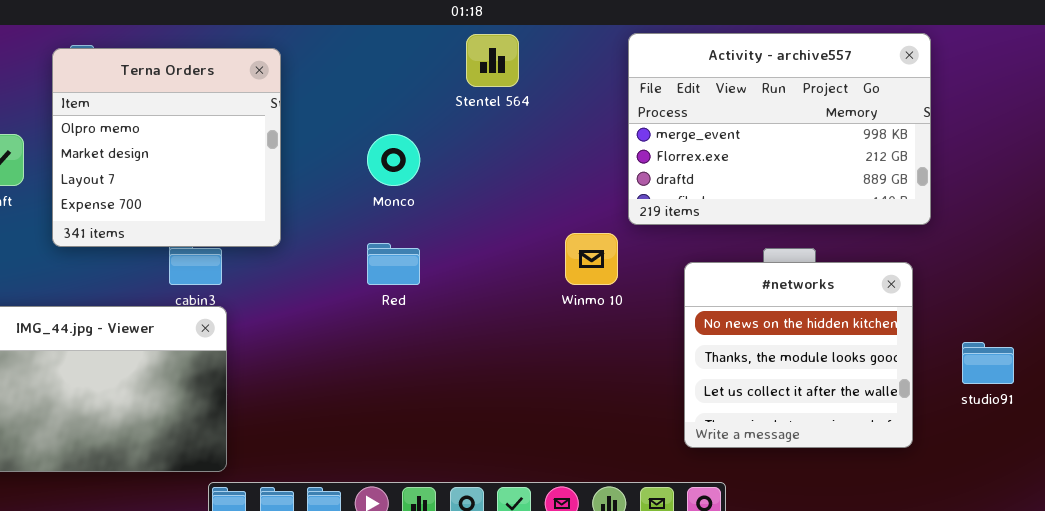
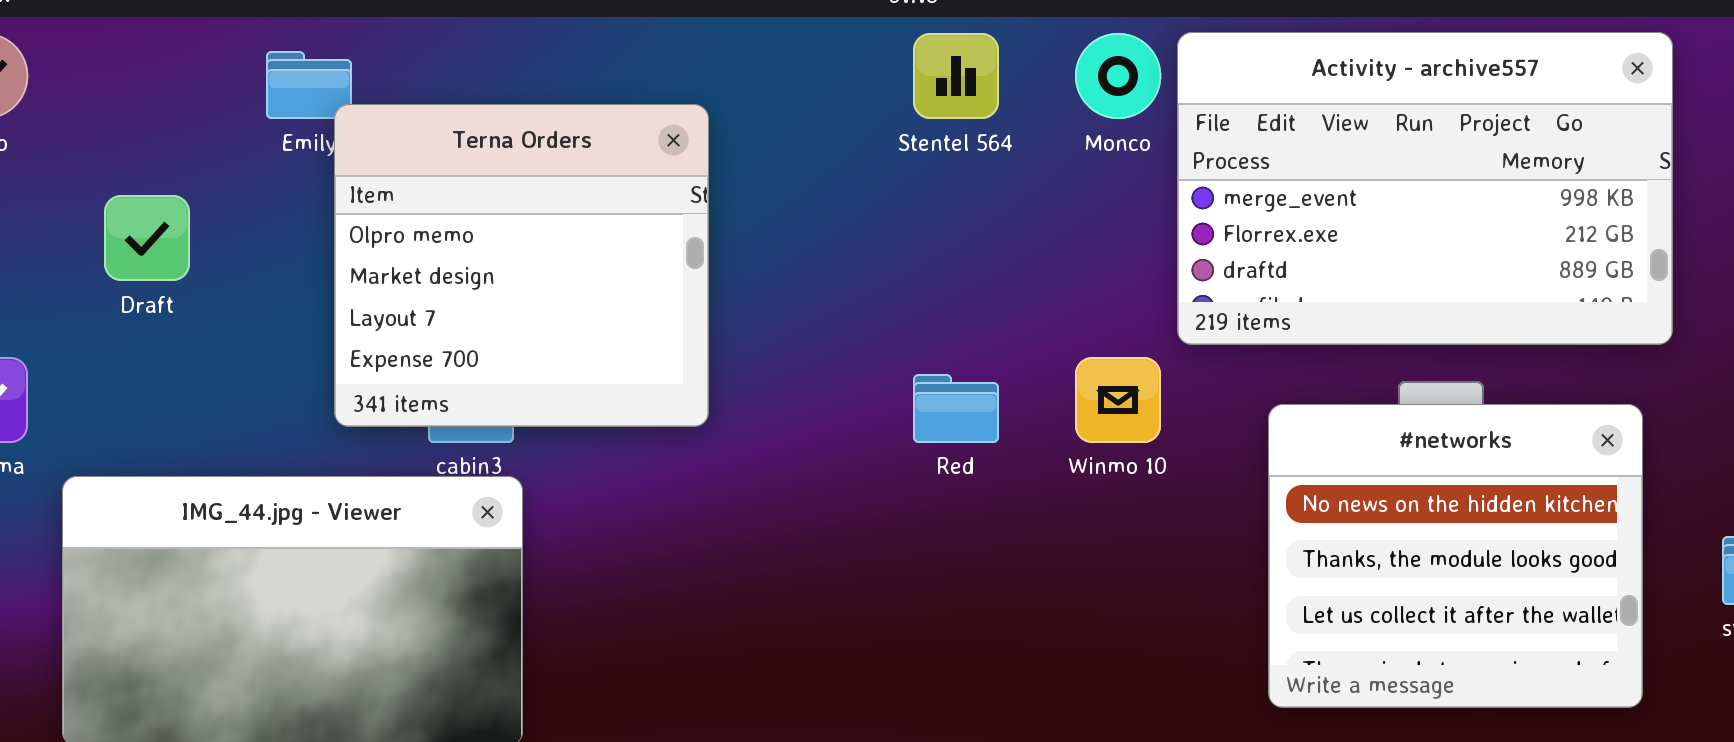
Terna Orders: [52,48,281,247] -> [334,104,709,427], moved
Monco: [367,134,420,186] -> [1075,33,1161,119], moved
Red: [367,243,420,285] -> [913,374,999,443], moved

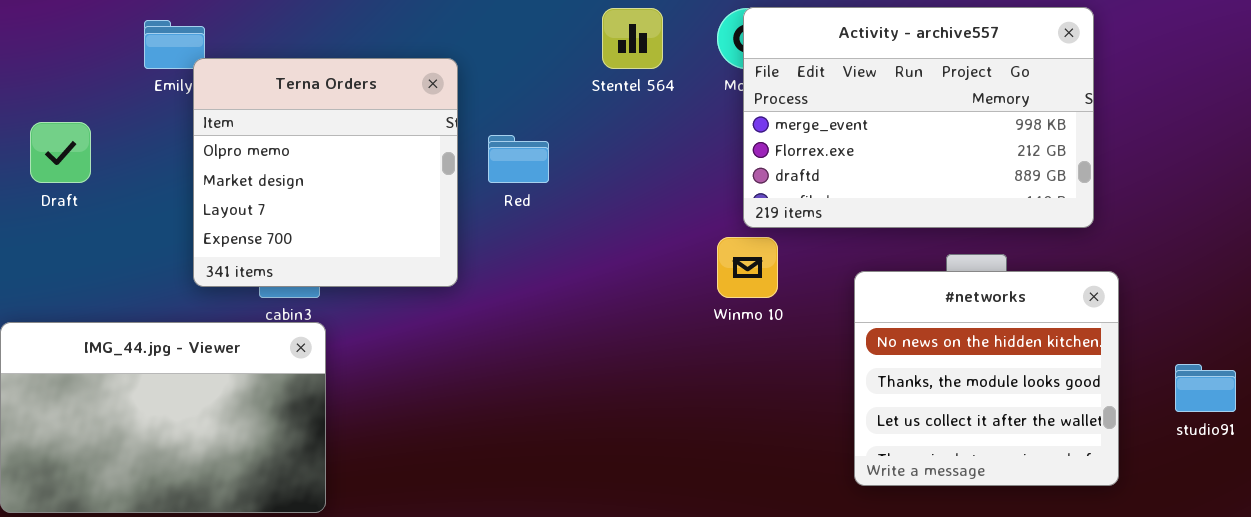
Activity - archive557: [1177,32,1673,345] -> [743,7,1094,228], moved
Red: [913,374,999,443] -> [488,135,549,183], moved

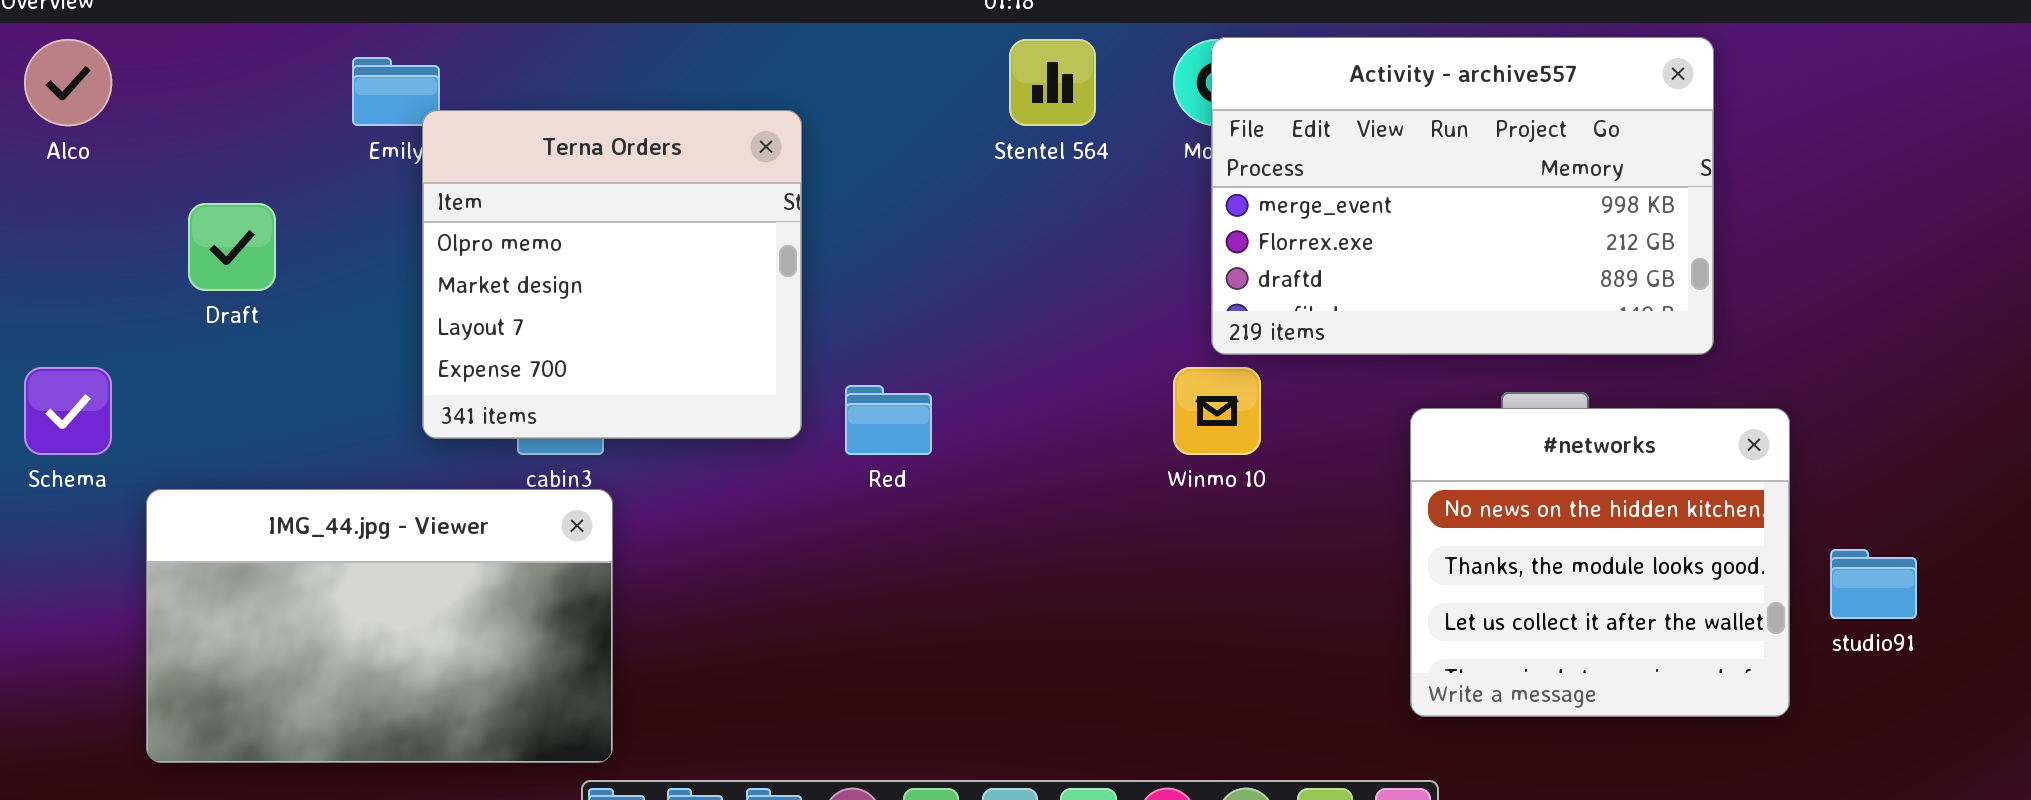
Red: [488,135,549,183] -> [845,385,932,455], moved
#networks: [854,271,1119,486] -> [1410,408,1790,717], moved

